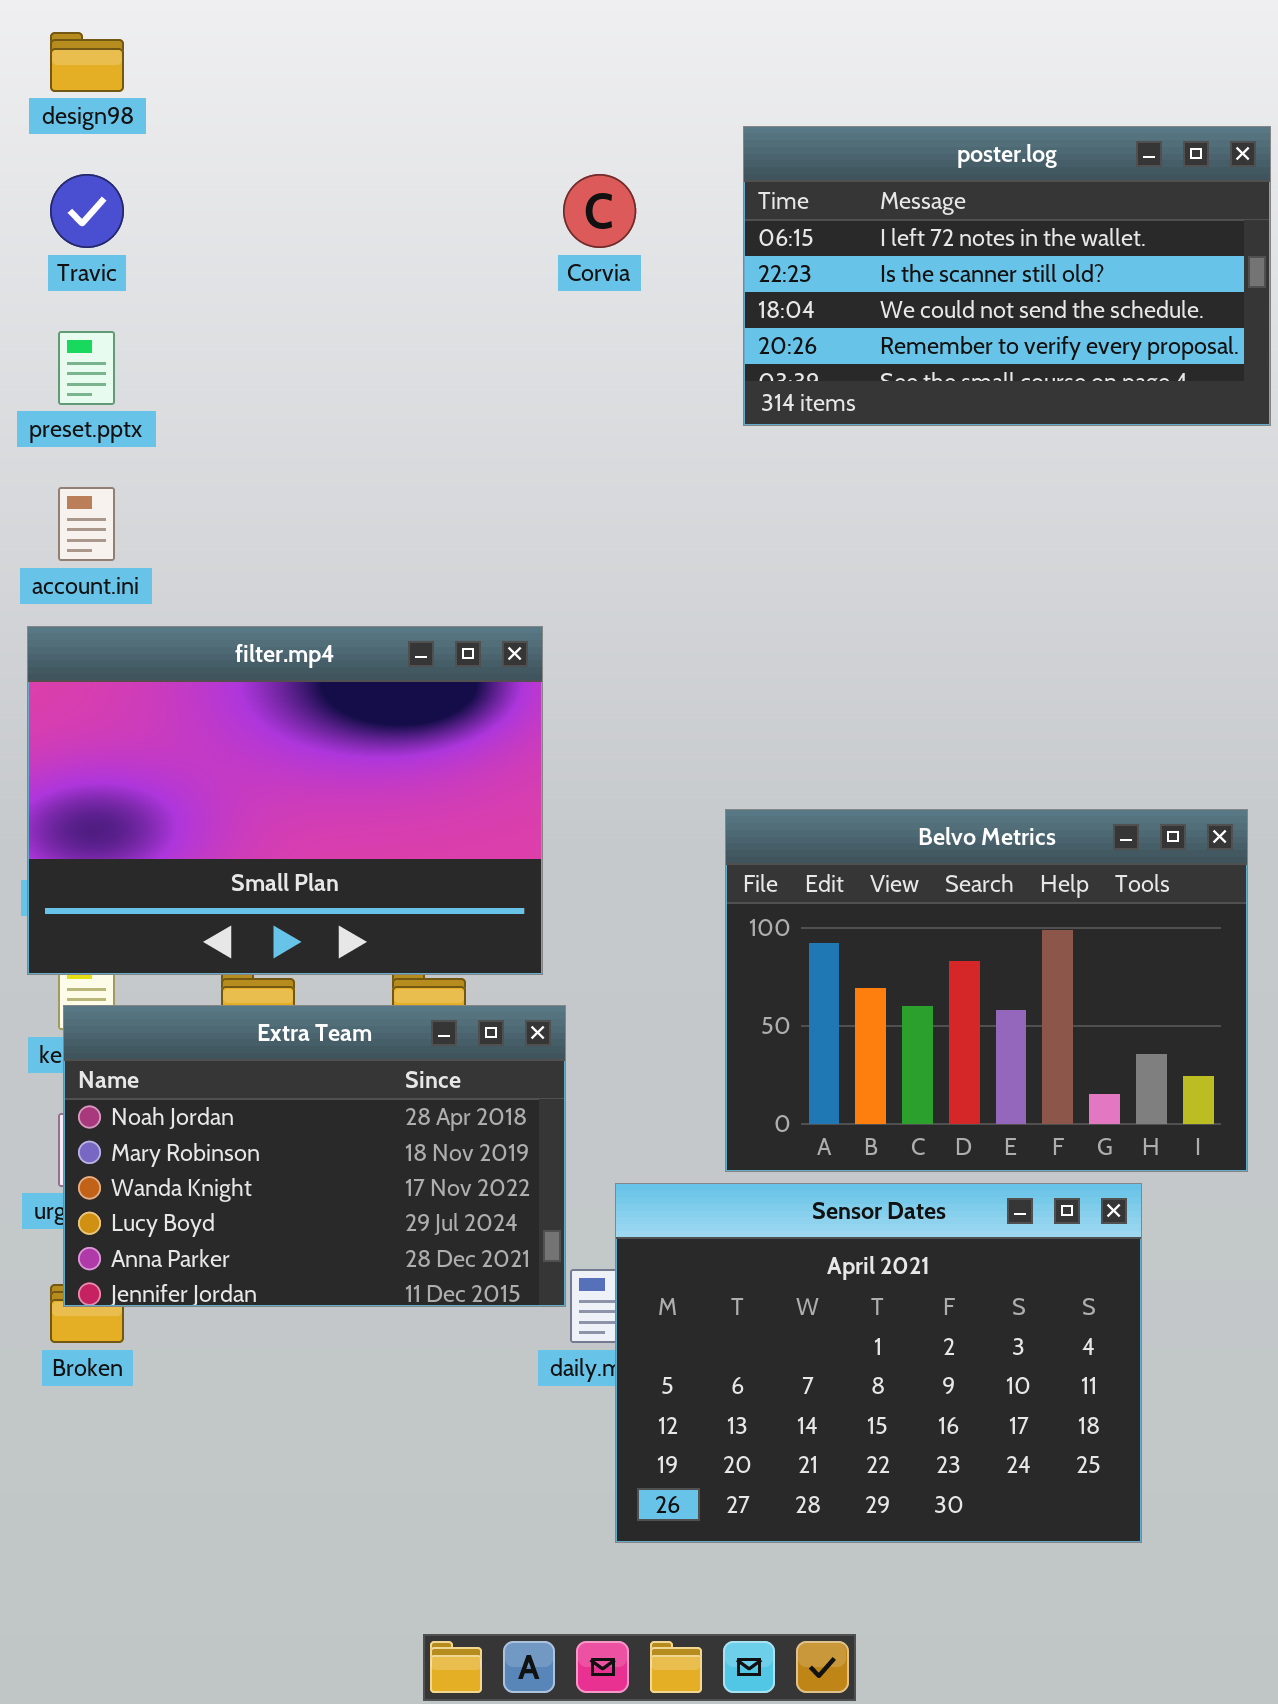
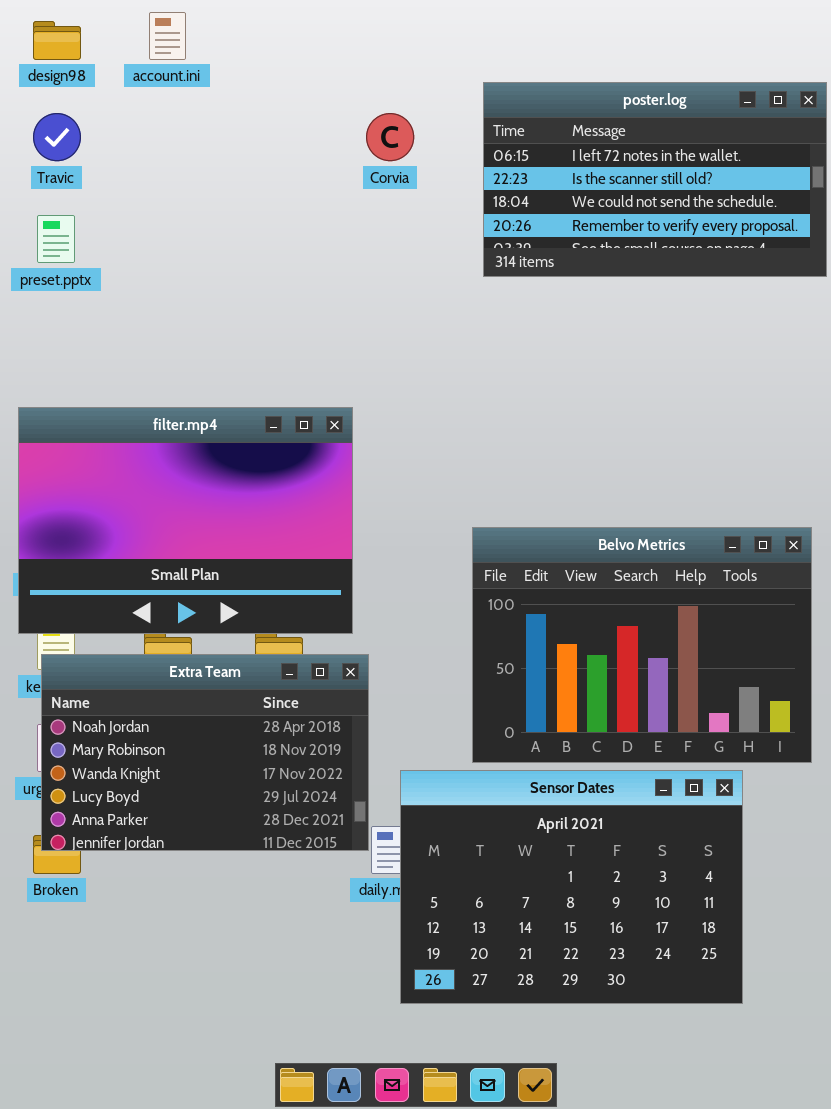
account.ini: [58,487,115,561] -> [149,12,186,60], moved

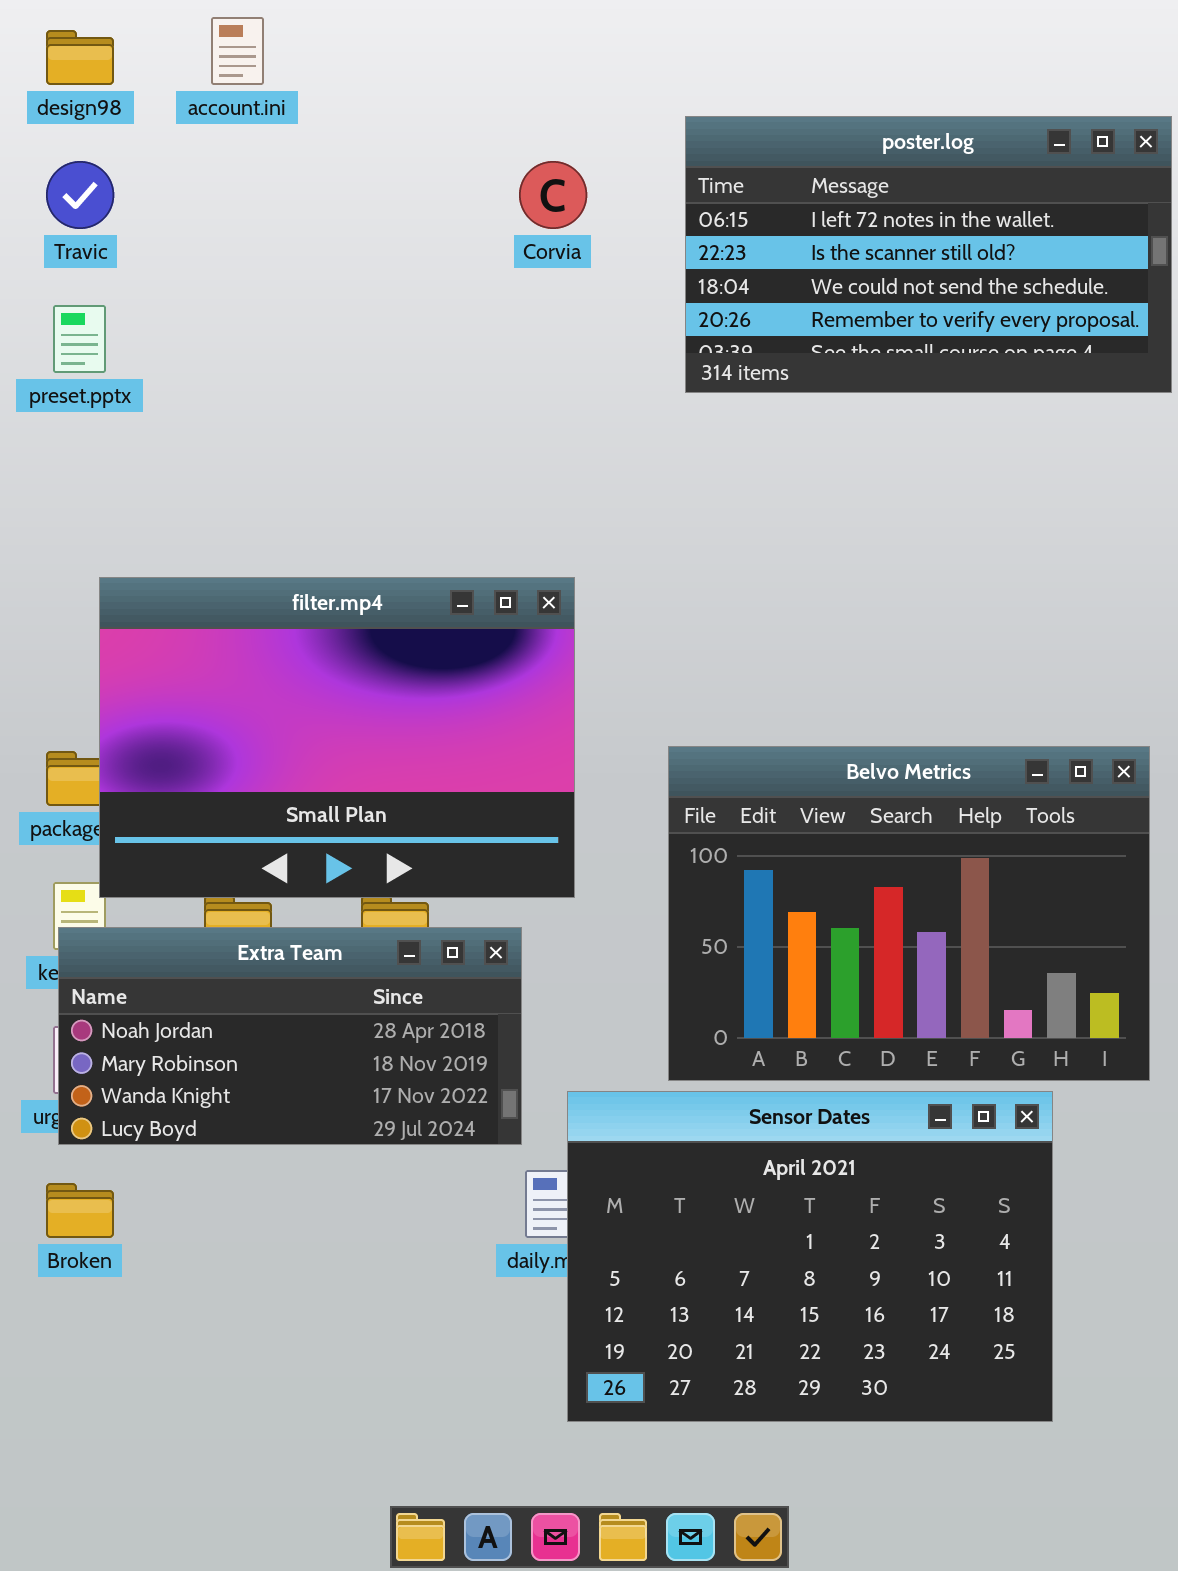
filter.mp4: [18,407,353,634] -> [99,577,575,898], moved
Extra Team: [41,654,369,851] -> [58,927,522,1145], resized

